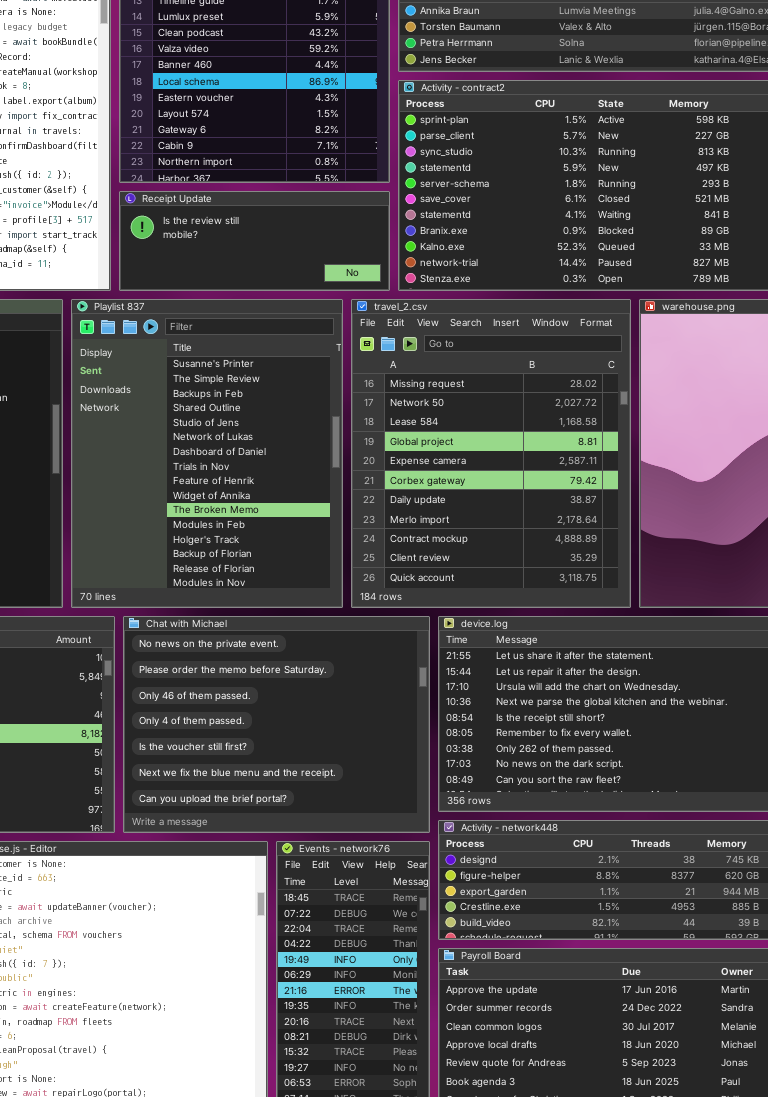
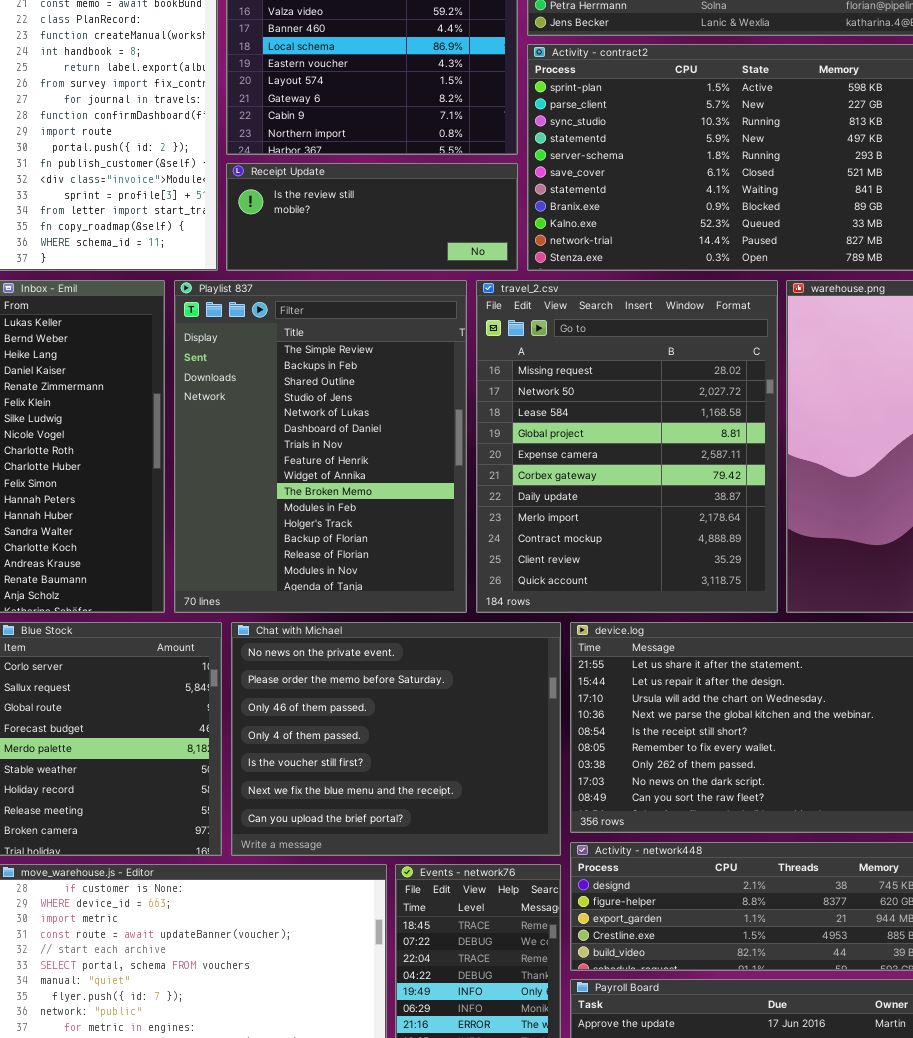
Playlist 837: [71,299,343,608] -> [174,280,467,613], scrolled down 1 row

